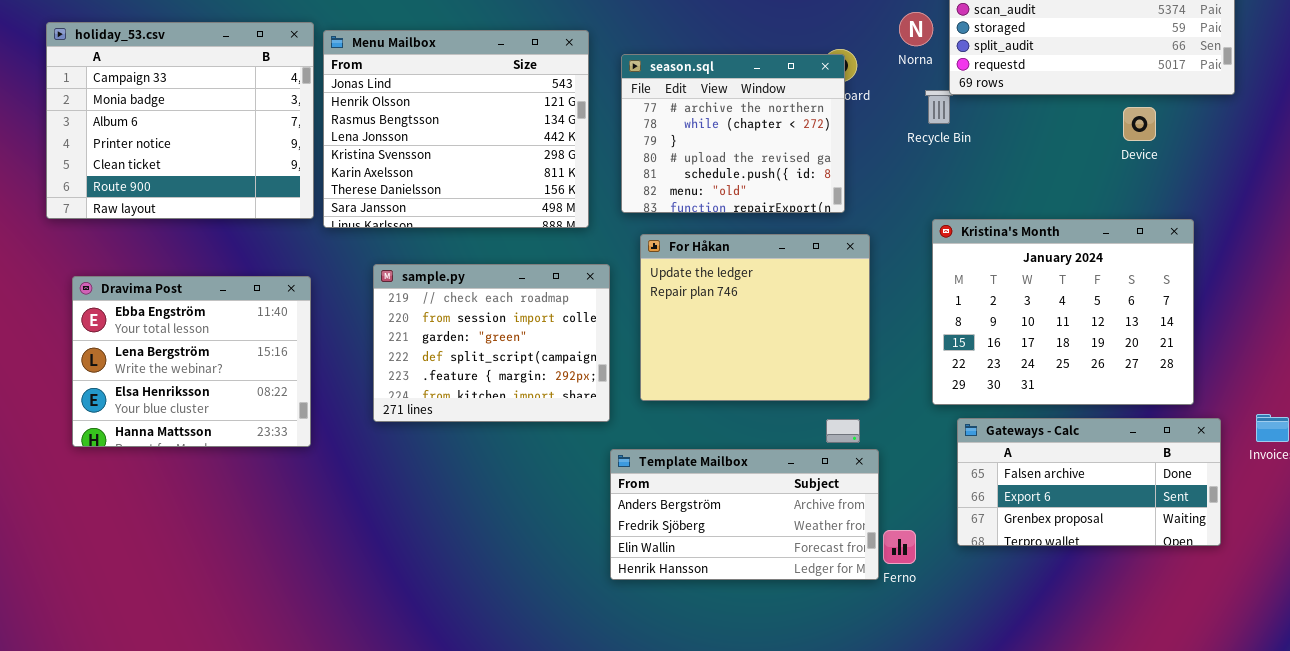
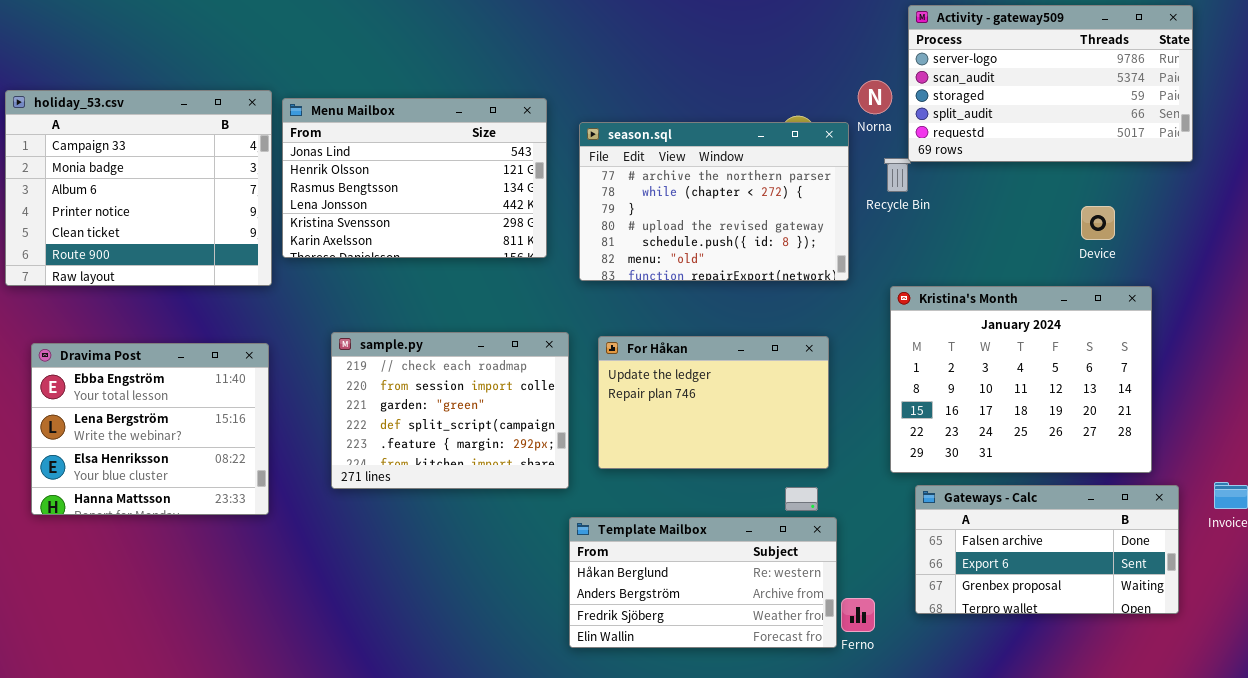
Menu Mailbox: [323,30,589,228] -> [282,98,547,258], resized
season.sql: [621,54,845,213] -> [579,122,849,281], resized
Device: [1123,107,1156,141] -> [1081,206,1115,240], moved
For Håkan: [640,234,870,401] -> [598,336,829,469], resized
Template Mailbox: [610,449,879,580] -> [569,517,837,648], scrolled up 1 row

